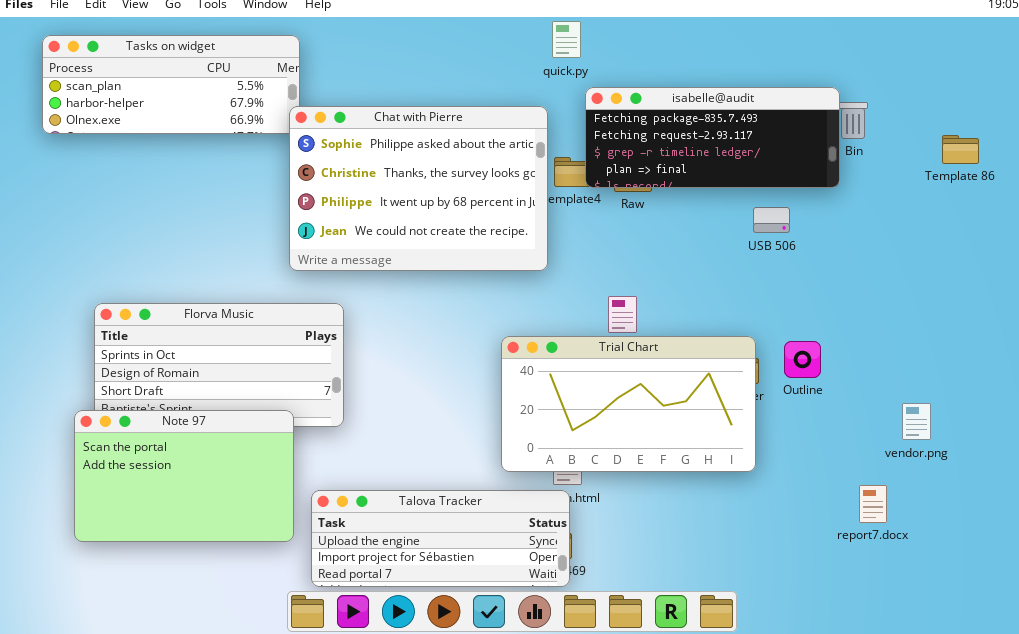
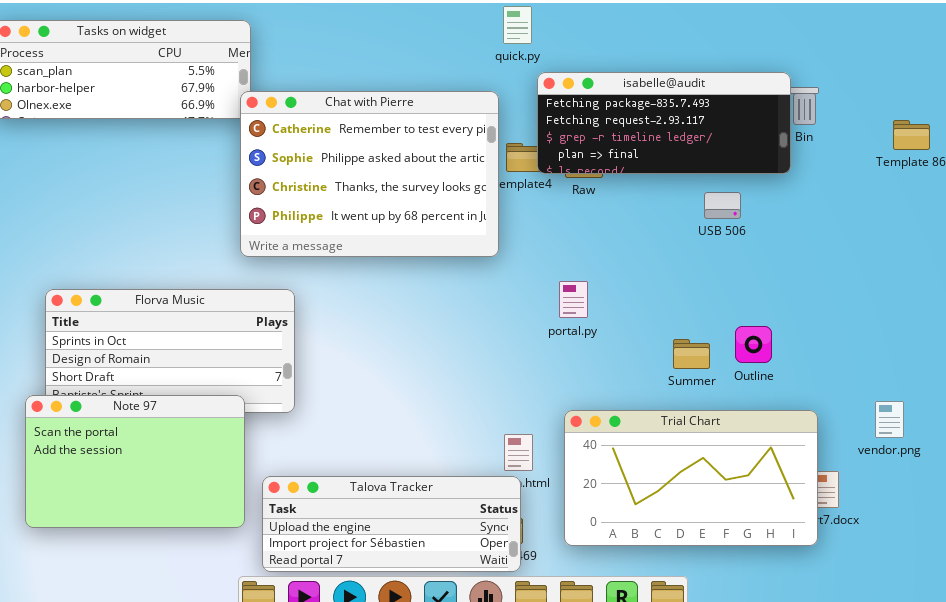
Chat with Pierre: [289,106,548,271] -> [240,91,499,257], scrolled up 1 row
Trial Chart: [501,336,756,472] -> [564,410,818,546], moved
vendor.png: [902,403,931,440] -> [875,401,904,438], moved

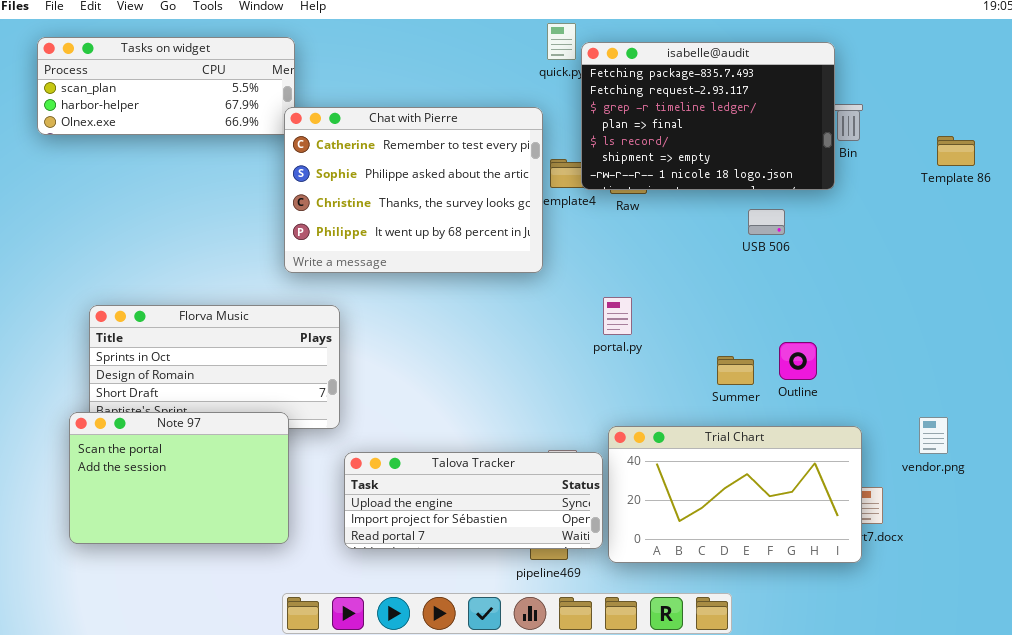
isabelle@audit: [537,72,791,174] -> [581,42,835,190], resized
Talova Tracker: [262,476,521,572] -> [344,452,603,549], moved

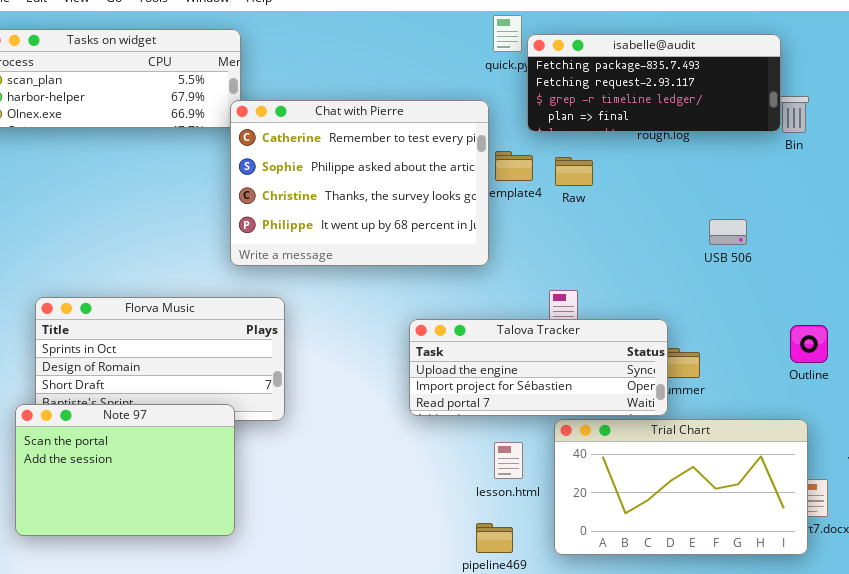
isabelle@audit: [581,42,835,190] -> [527,34,781,132], resized
USB 506: [748,209,785,235] -> [709,219,747,245], moved
Outline: [779,342,817,380] -> [790,325,828,363], moved
Talova Tracker: [344,452,603,549] -> [409,319,668,416], moved

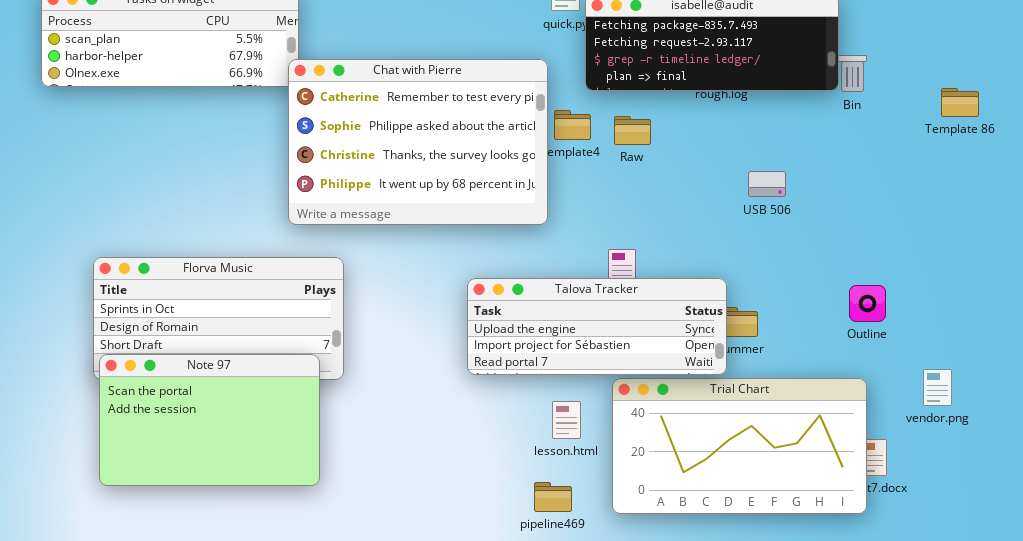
USB 506: [709,219,747,245] -> [748,171,786,197], moved
Note 97: [15,404,235,536] -> [99,354,320,486], moved

